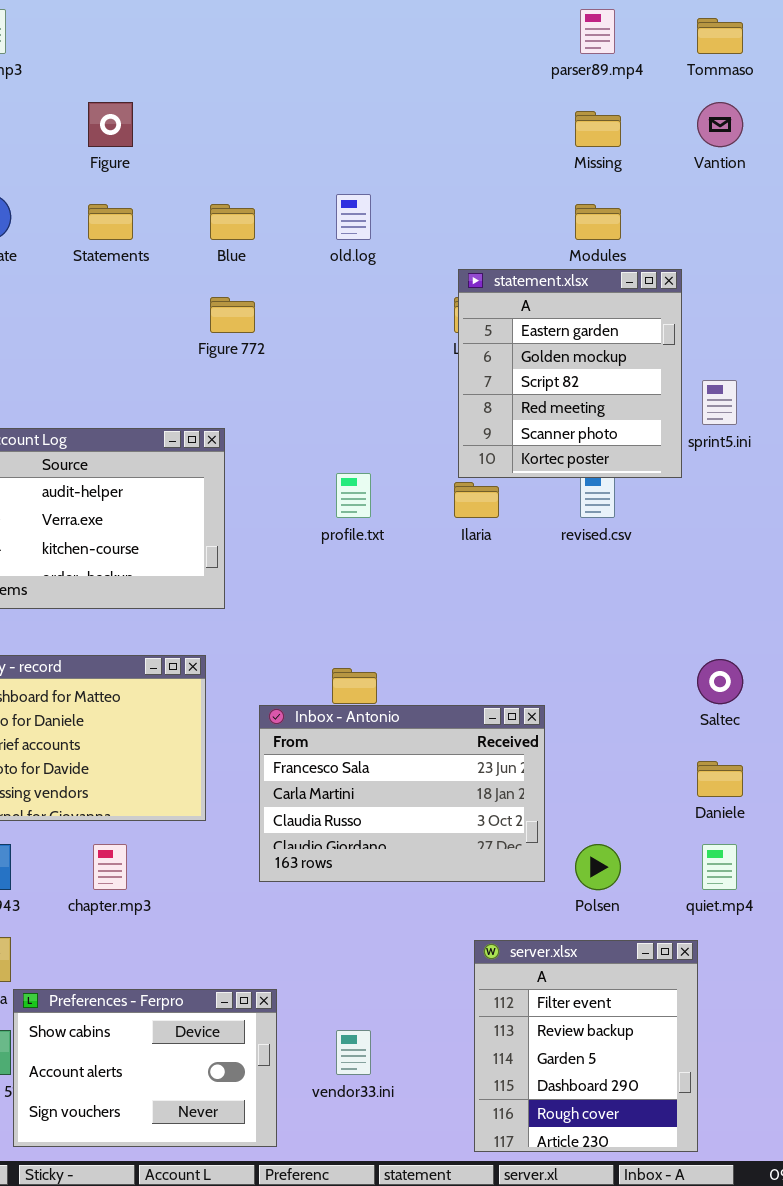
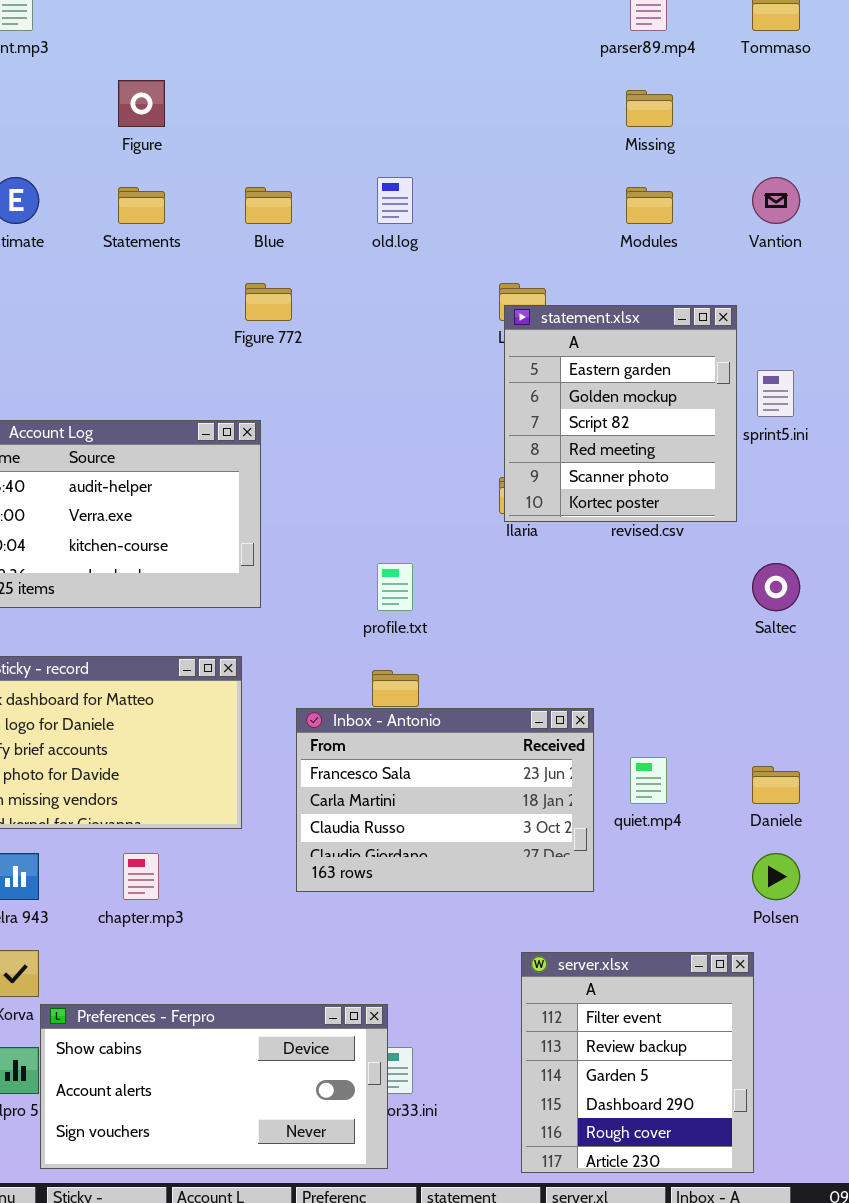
Vantion: [697,102,743,147] -> [752,177,800,224], moved
statement.xlsx: [458,269,682,478] -> [504,305,737,522], moved
profile.txt: [336,473,371,518] -> [377,563,413,611], moved
Saltec: [697,659,743,704] -> [752,563,800,611], moved
Polsen: [575,844,621,890] -> [752,853,800,900], moved
quiet.mp4: [702,844,737,890] -> [630,757,667,804], moved
Preferences - Ferpro: [13,989,277,1147] -> [40,1004,388,1169], resized

